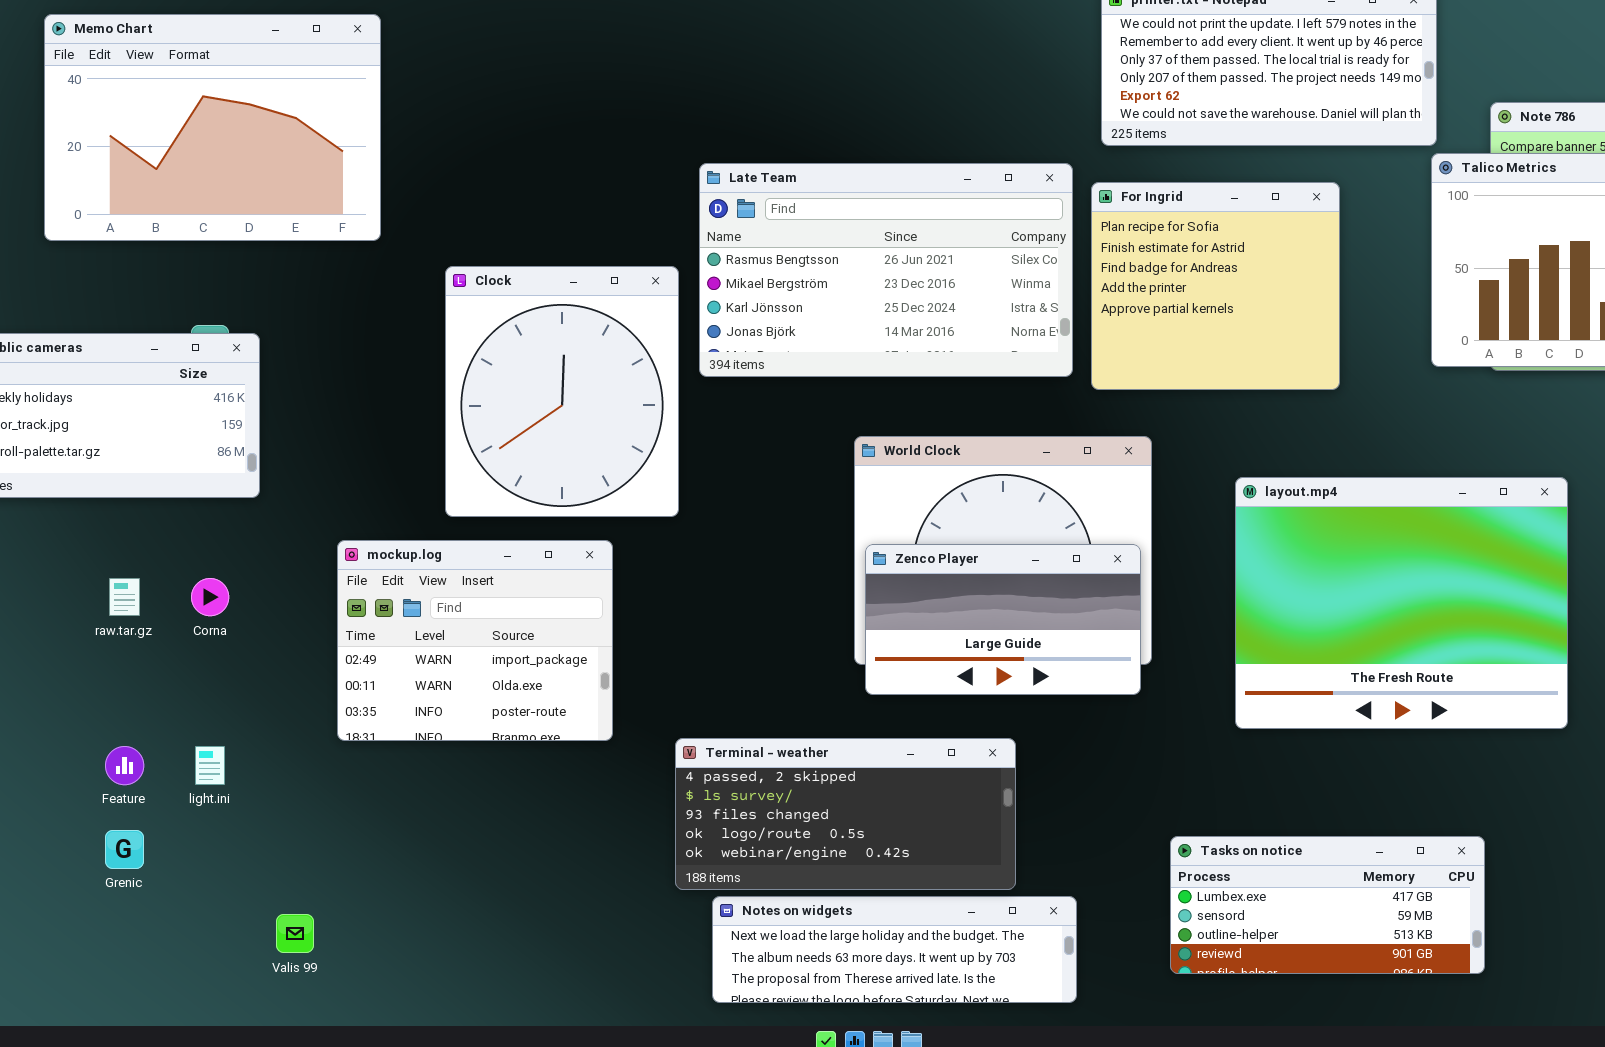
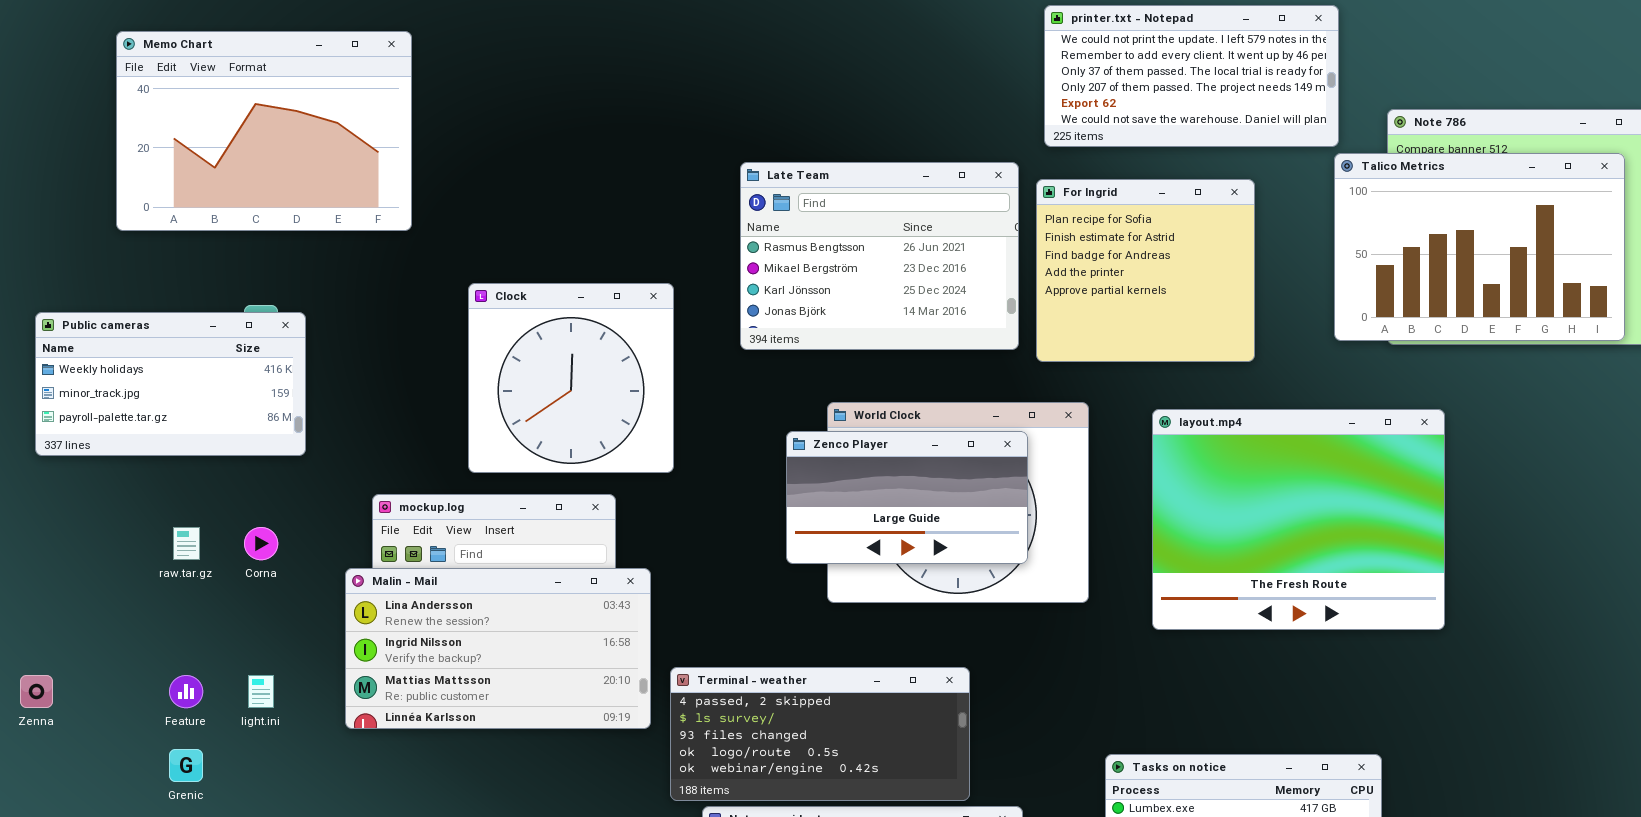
Late Team: [699,163,1073,377] -> [740,162,1019,350], resized
Clock: [445,266,679,517] -> [468,283,674,473], resized
layout.mp4: [1235,477,1568,729] -> [1152,409,1445,630], moved
Zenco Player: [865,544,1141,695] -> [786,431,1028,564], moved
Malin - Mail: none -> [345,568,651,729], opened

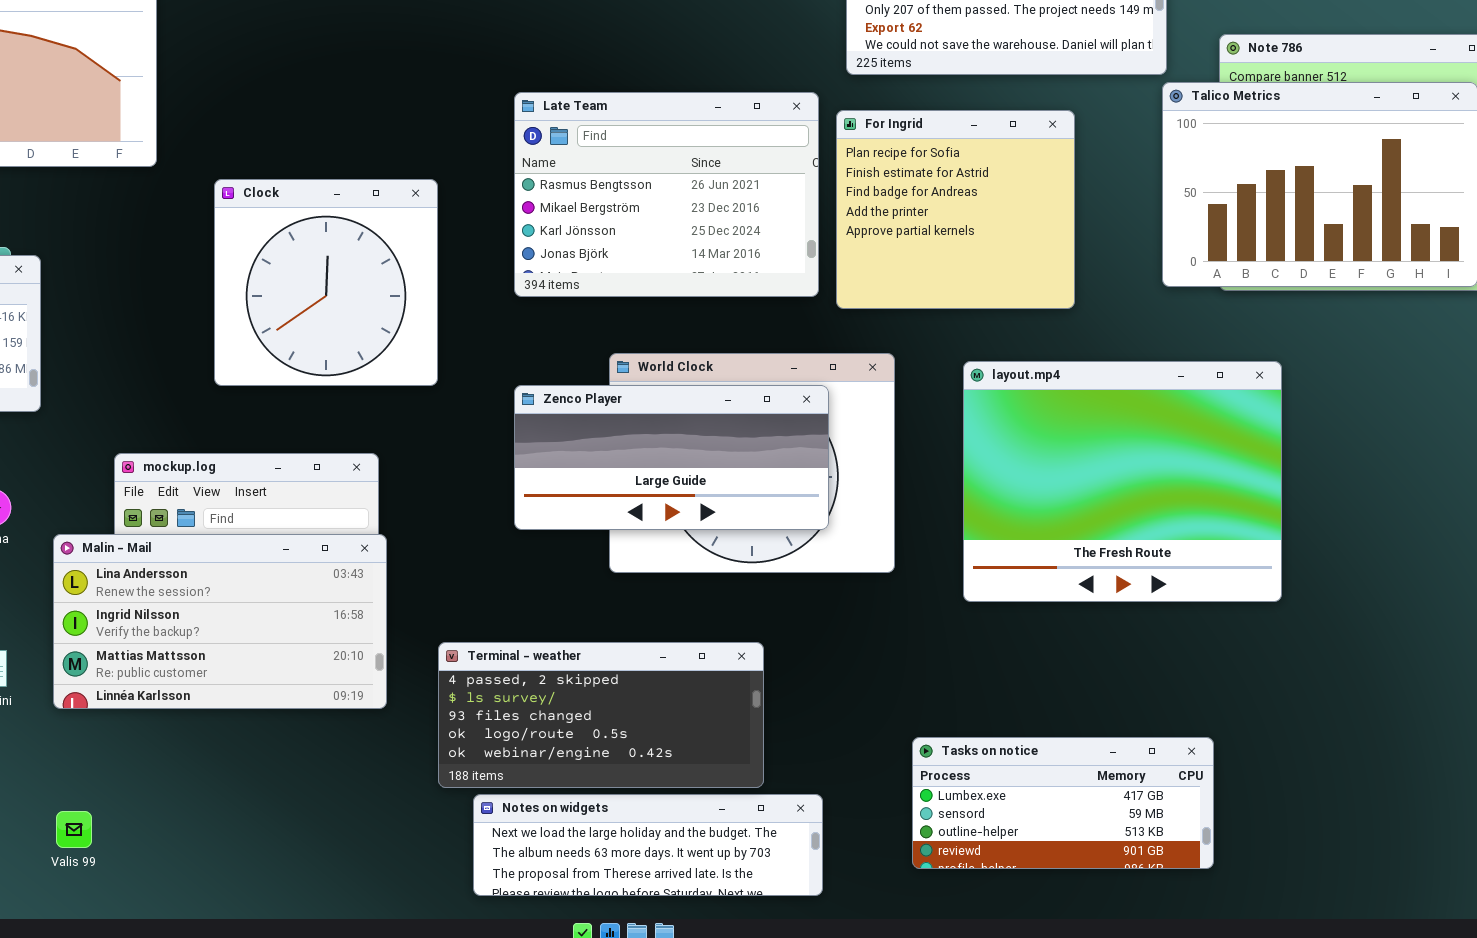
Clock: [468,283,674,473] -> [214,179,438,386], moved
Zenco Player: [786,431,1028,564] -> [514,385,829,530], resized
Malin - Mail: [345,568,651,729] -> [53,534,387,709], moved

